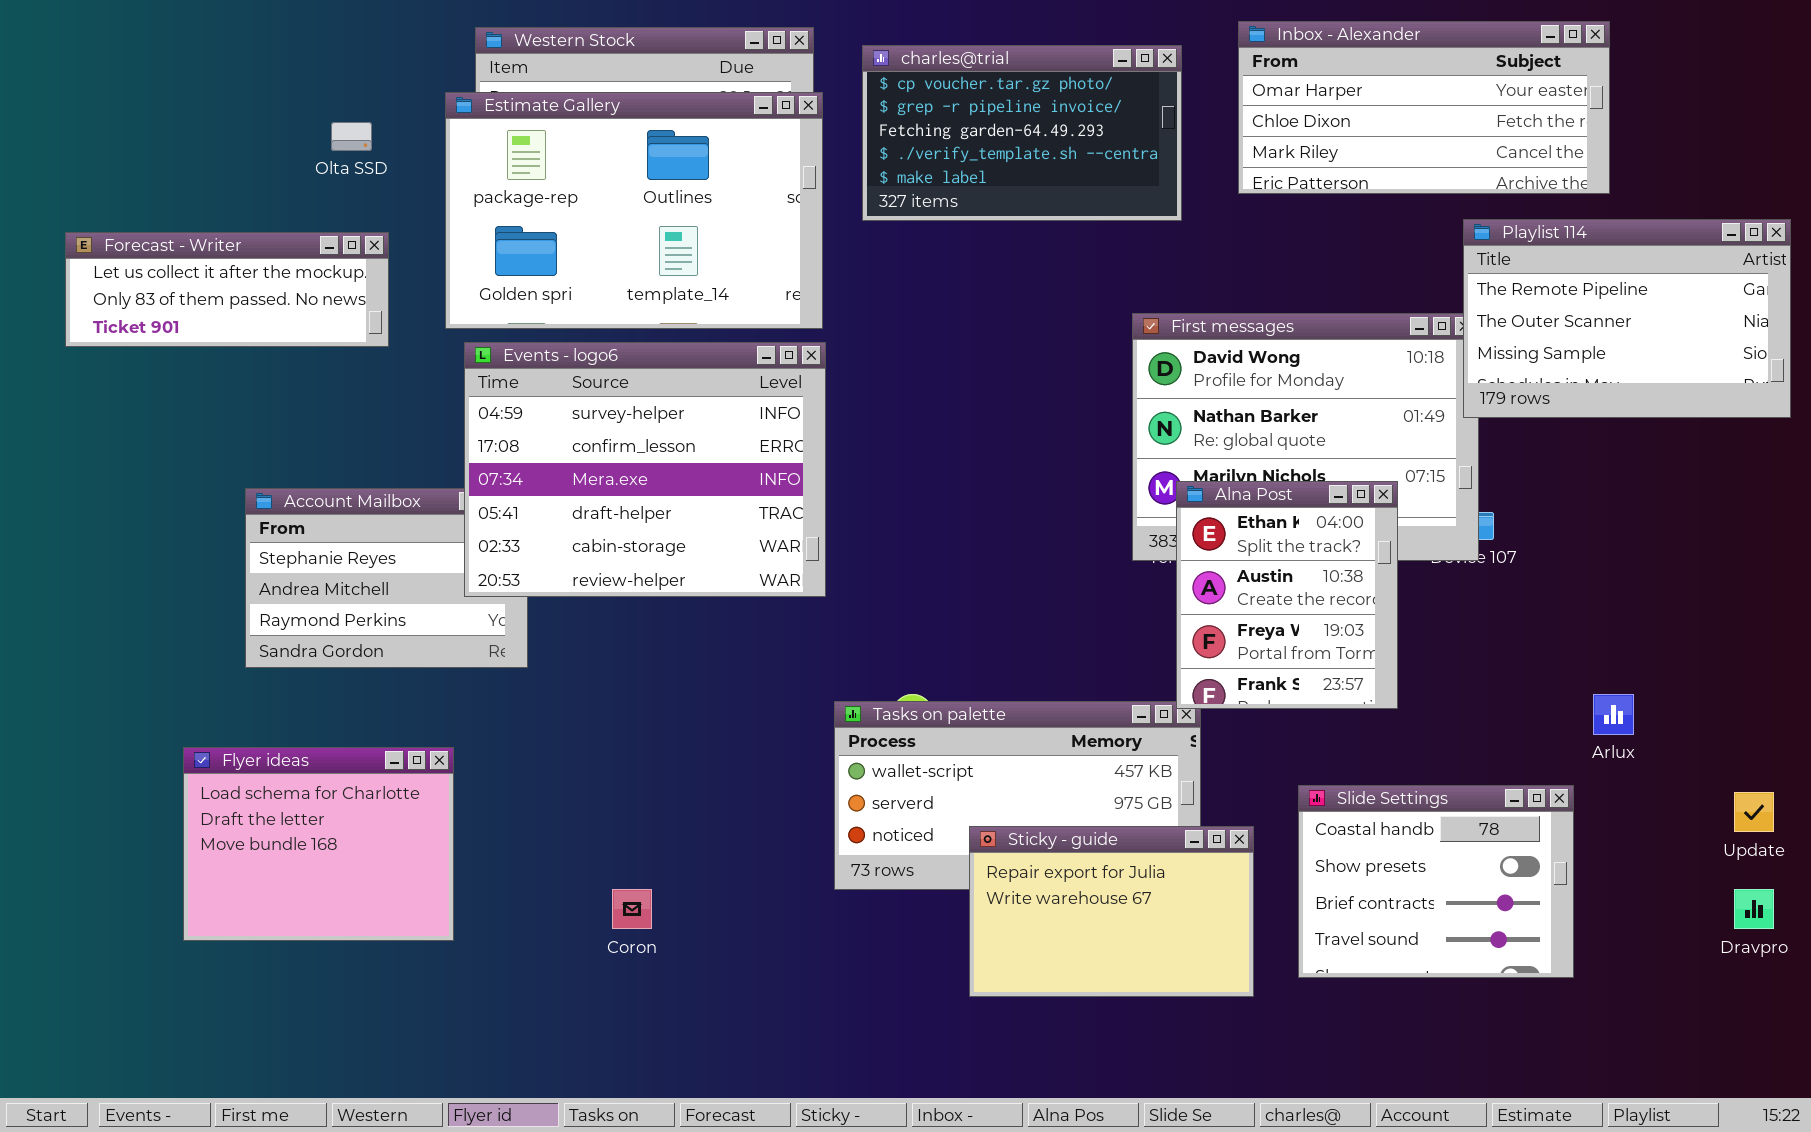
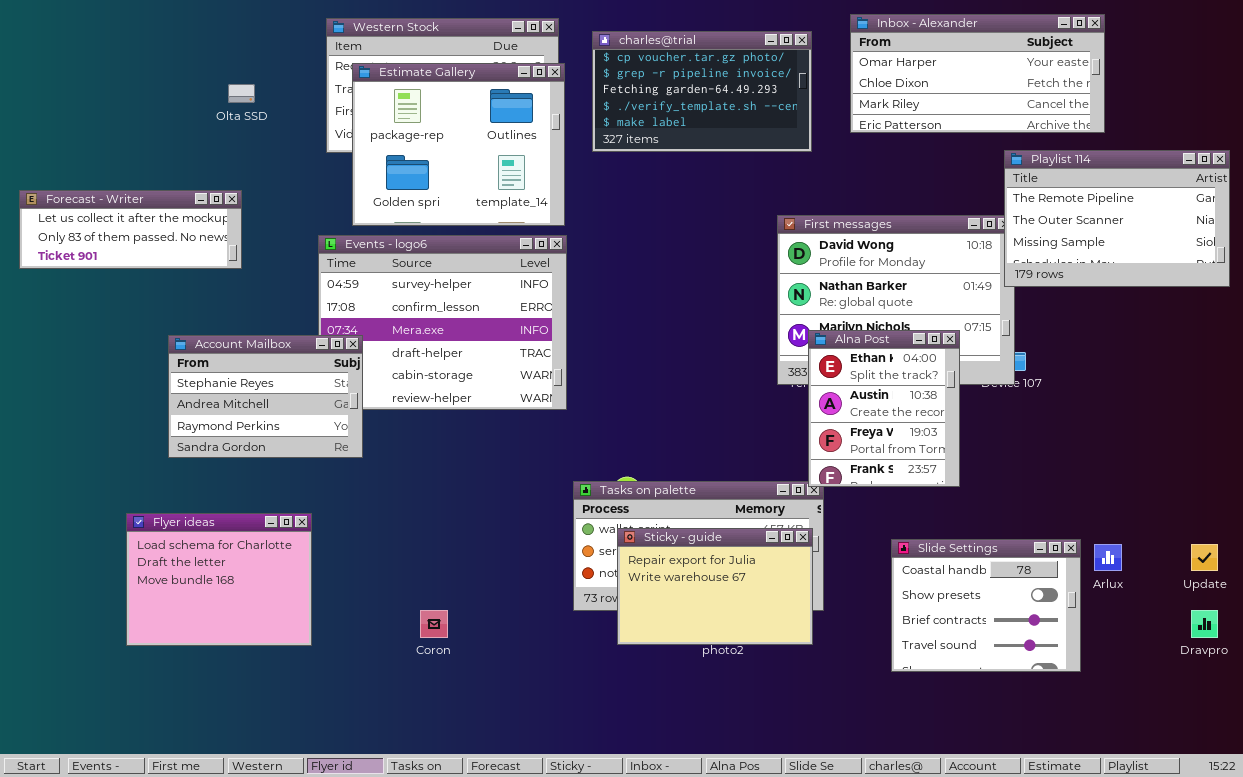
Estimate Gallery: [445,92,823,329] -> [352,63,565,226], resized
Forecast - Writer: [65,232,389,347] -> [19,190,242,269], moved
Account Mailbox: [245,488,528,668] -> [168,335,363,458], raised
Arlux: [1593,694,1634,735] -> [1094,544,1122,571], moved
Sticky - guide: [969,826,1254,997] -> [617,528,813,645], moved

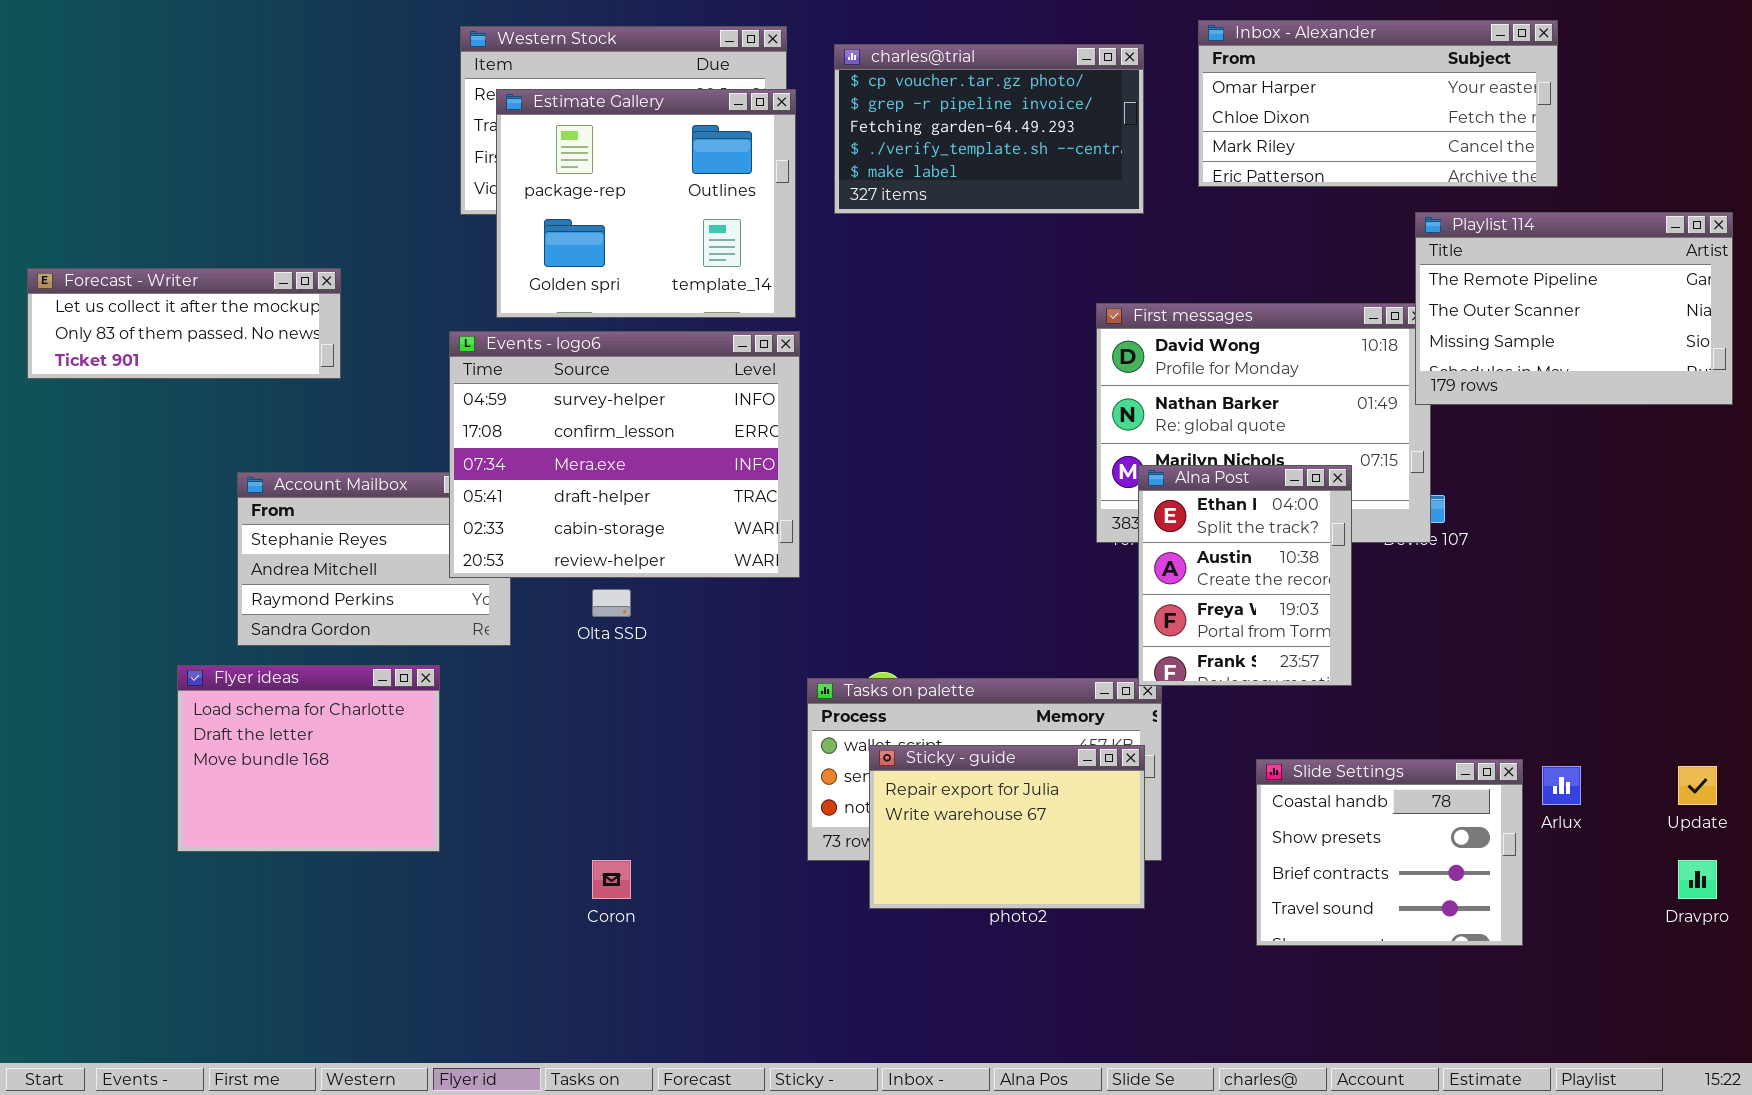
Olta SSD: [228,84,255,103] -> [592,589,631,617], moved
Events - logo6: [318,235,567,410] -> [449,331,800,578], raised
Flyer ideas: [126,513,312,646] -> [177,665,440,852], moved

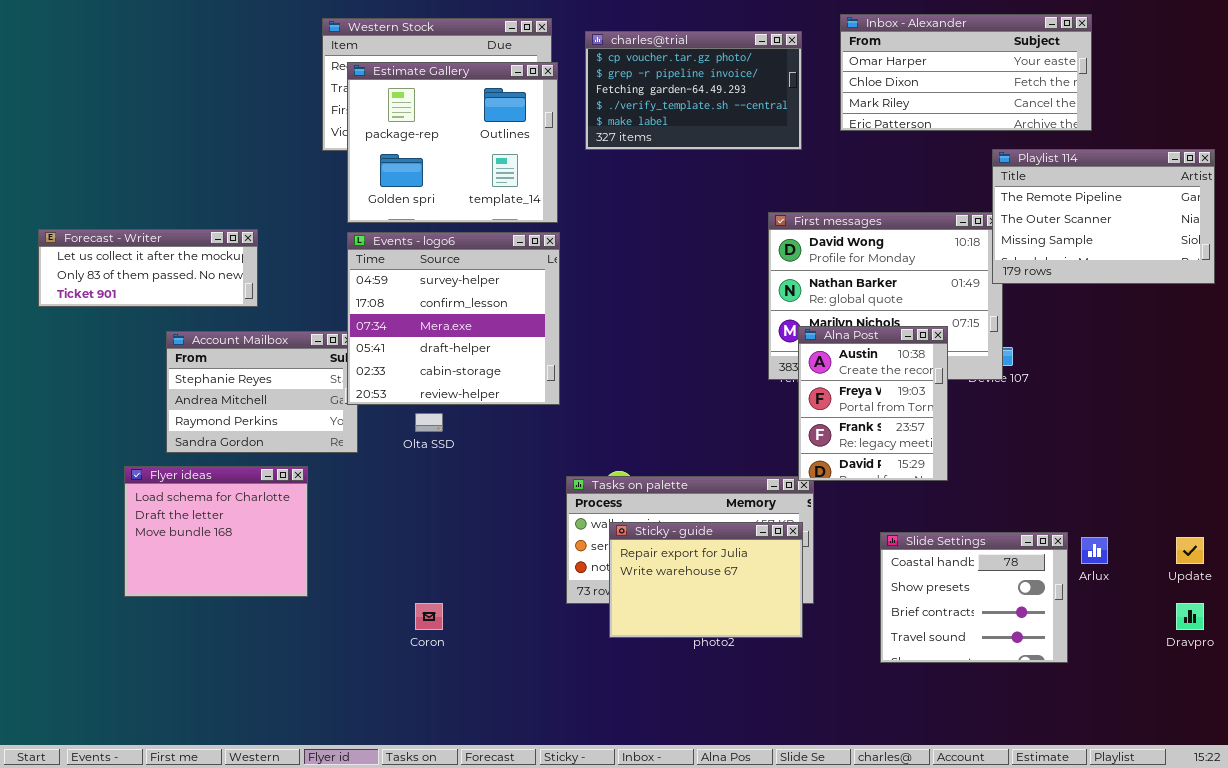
Forecast - Writer: [27,268,341,379] -> [38,229,258,307], moved
Events - logo6: [449,331,800,578] -> [347,232,560,405], resized
Alna Post: [1138,465,1352,686] -> [798,326,948,481], scrolled down 1 row

